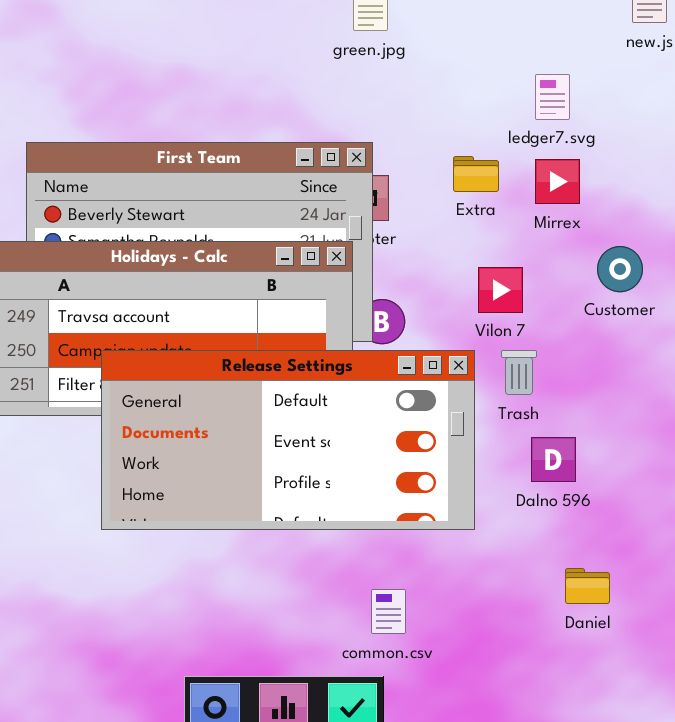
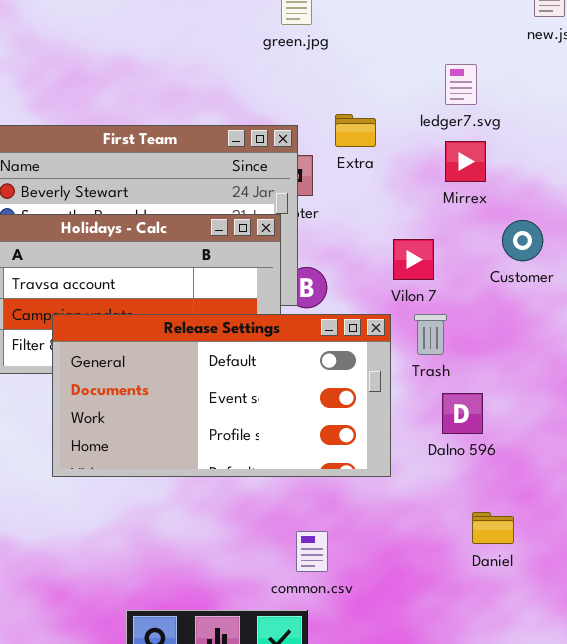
Extra: [453,156,499,192] -> [335,114,376,147], moved

